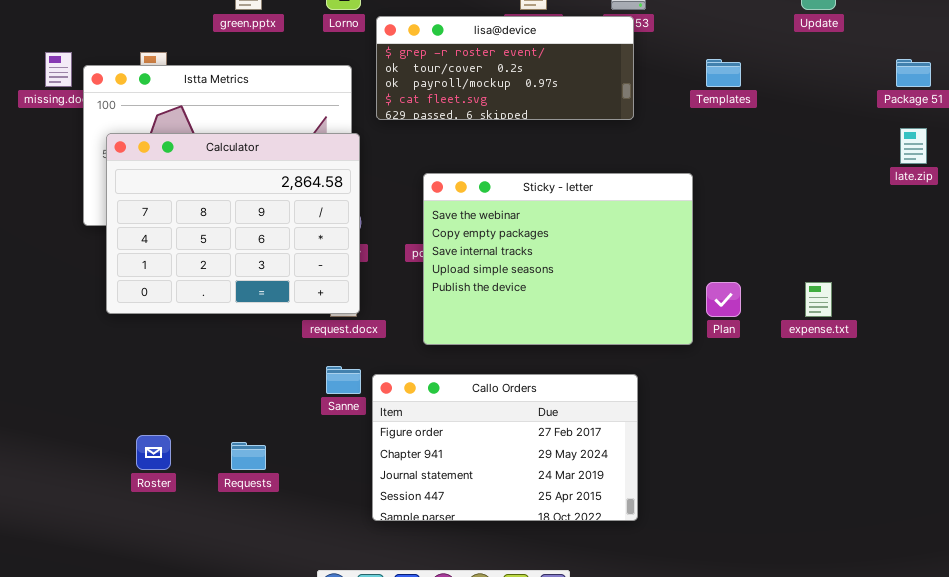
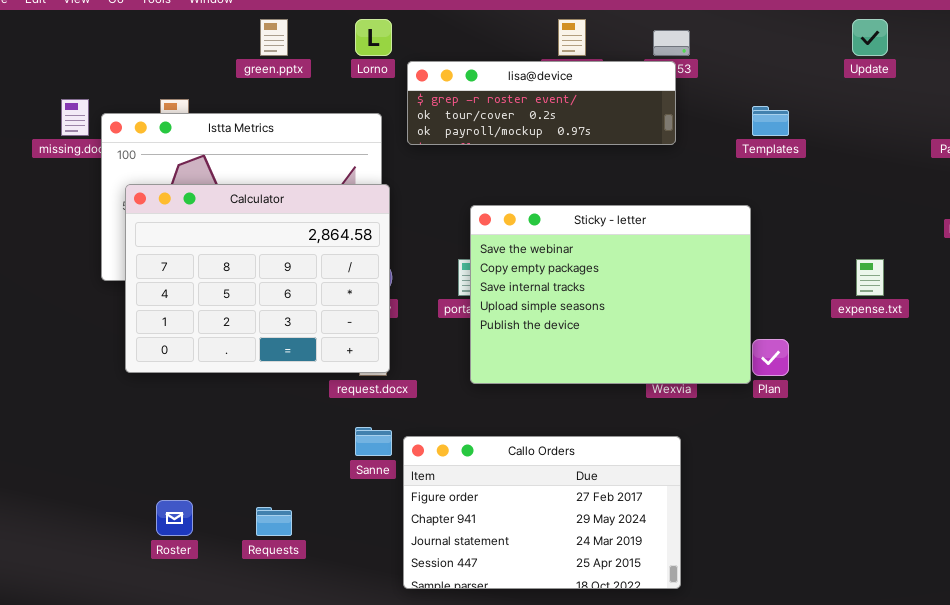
lisa@device: [376,16,634,120] -> [407,61,676,145], resized
Sticky - letter: [423,173,693,345] -> [470,205,751,384], moved
expense.txt: [805,282,832,317] -> [856,259,884,296], moved

